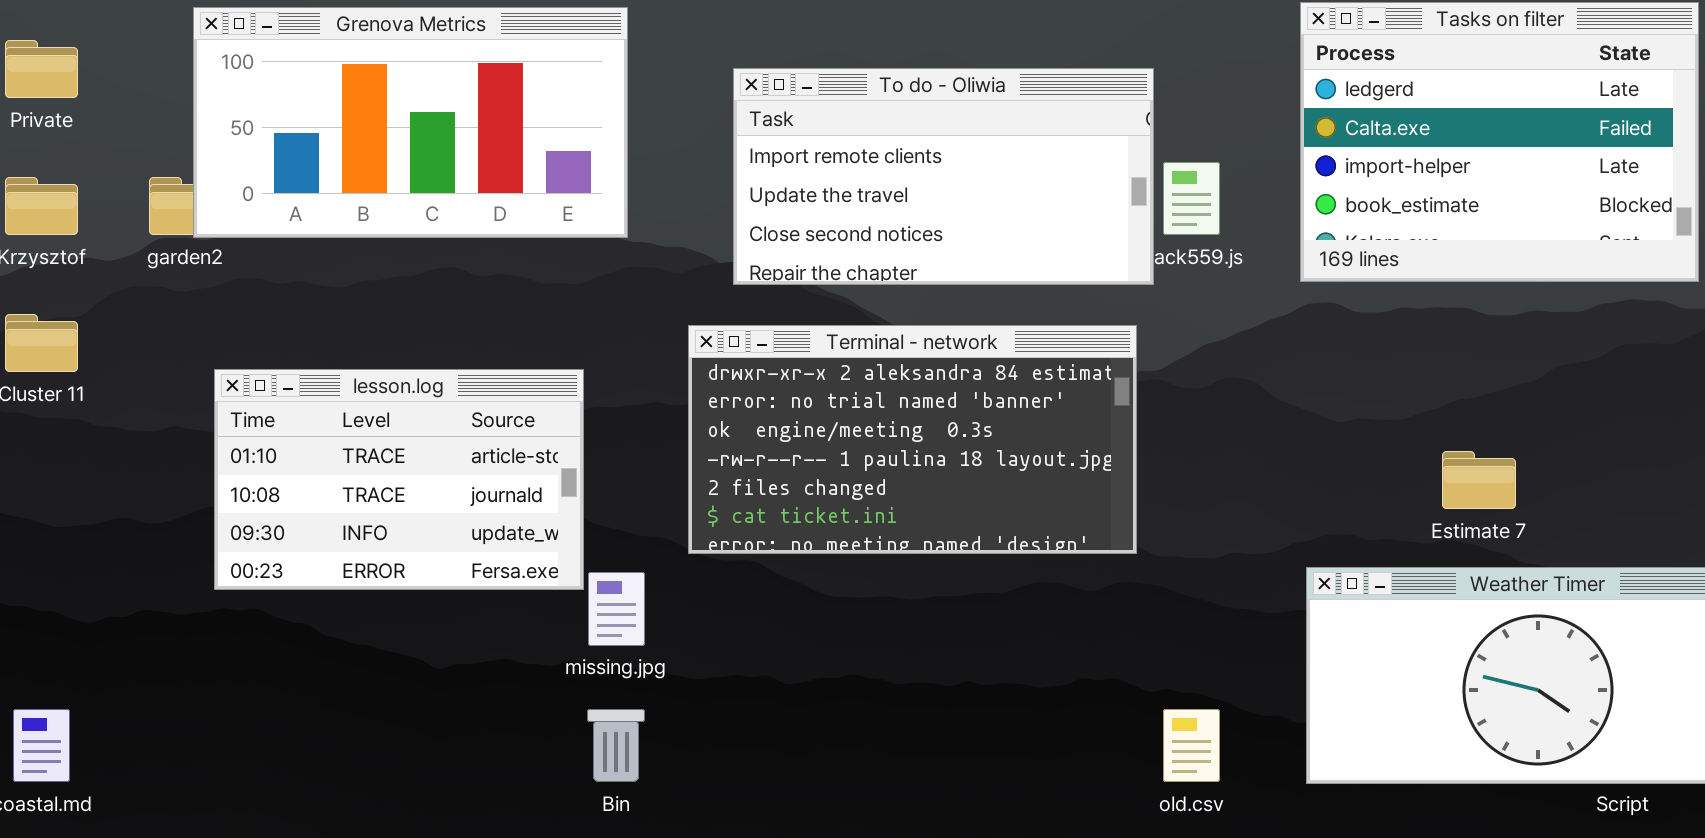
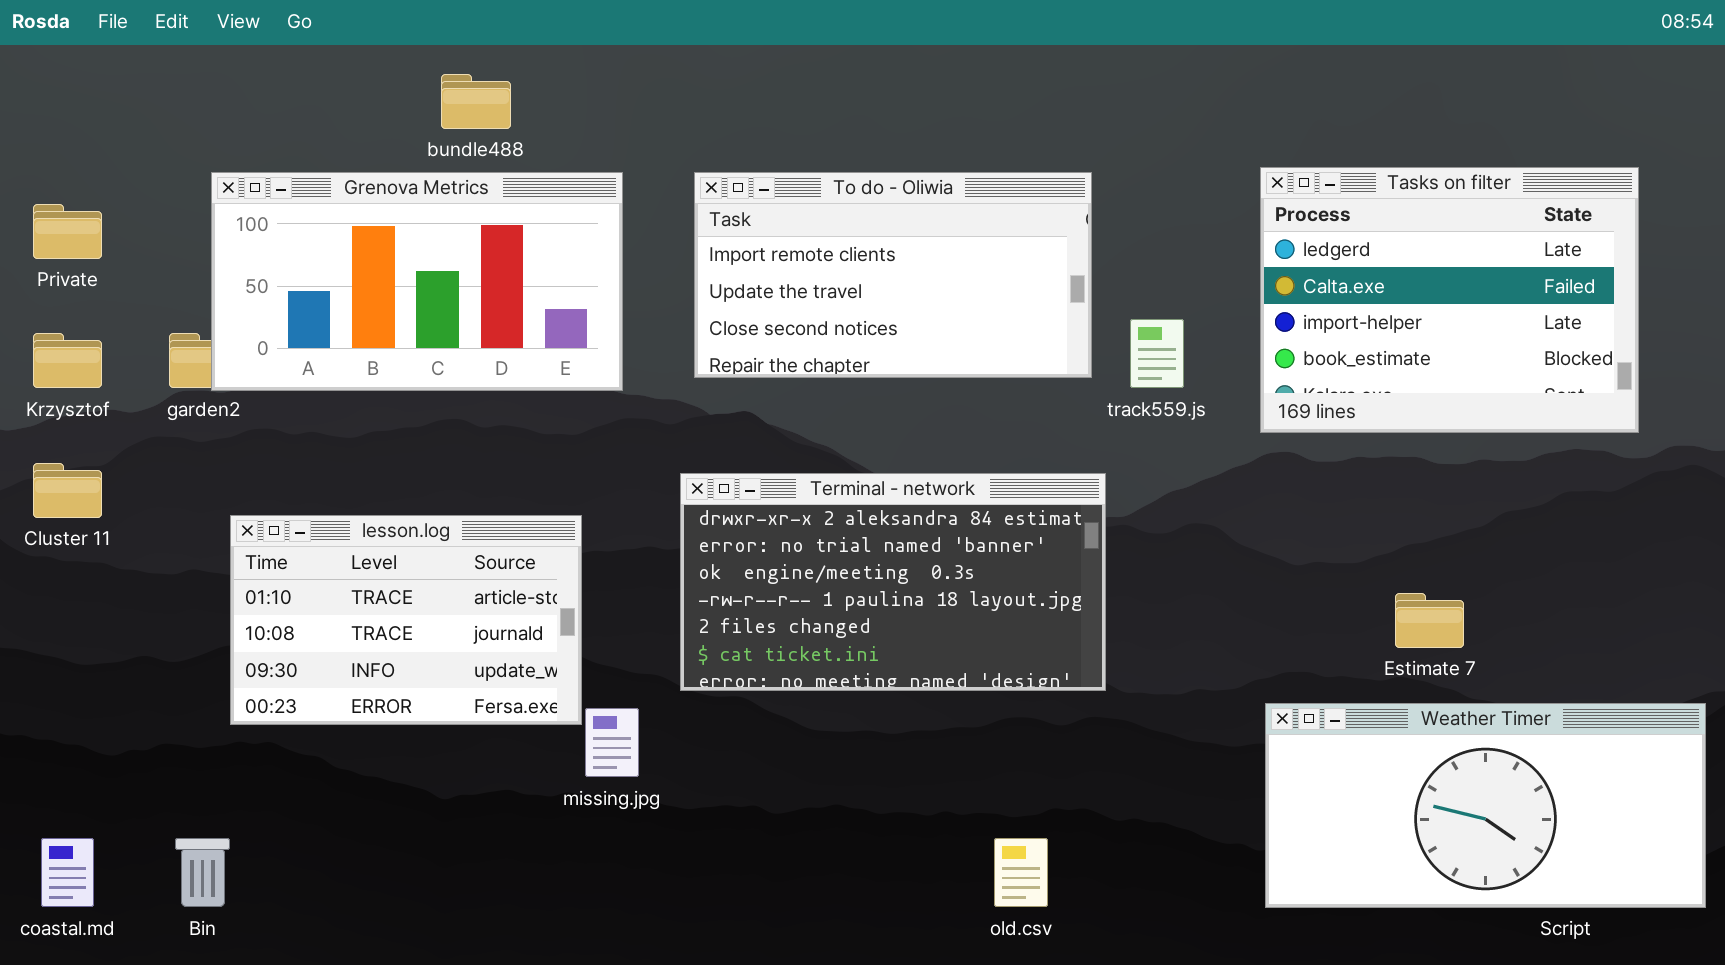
To do - Oliwia: [733,68,1154,285] -> [694,172,1092,378], moved
Bin: [587,709,645,782] -> [175,838,230,907], moved
old.csv: [1163,709,1220,782] -> [994,838,1048,907], moved

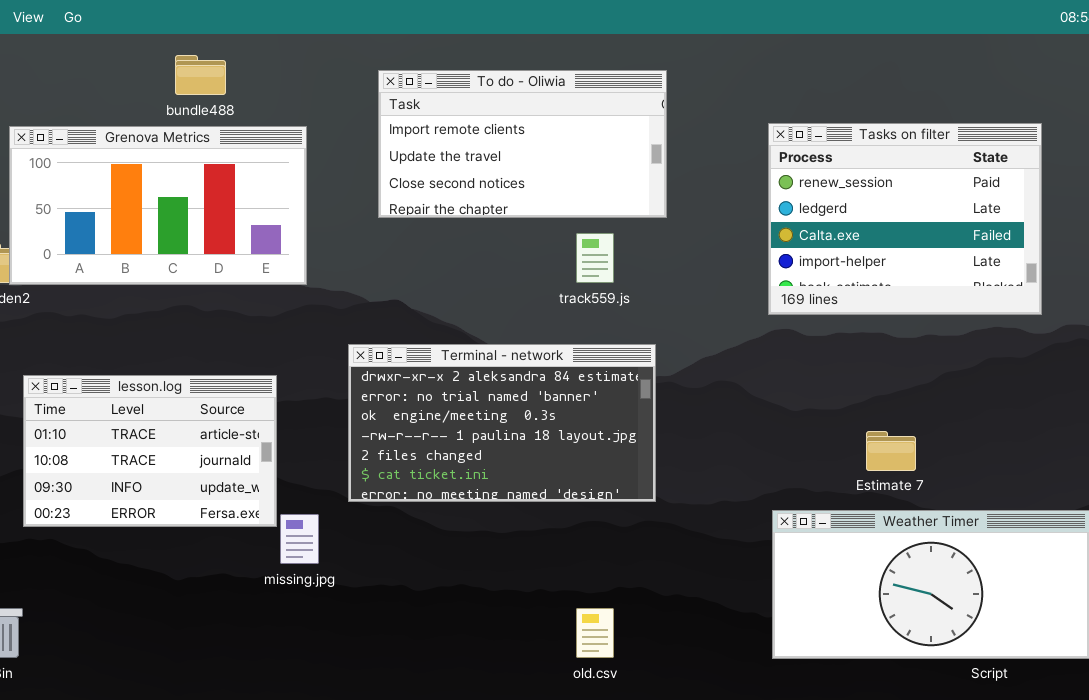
Tasks on filter: [1260,167,1639,433] -> [768,123,1042,315], scrolled up 1 row
To do - Oliwia: [694,172,1092,378] -> [378,70,667,218], moved
track559.js: [1130,319,1184,388] -> [576,233,614,283], moved

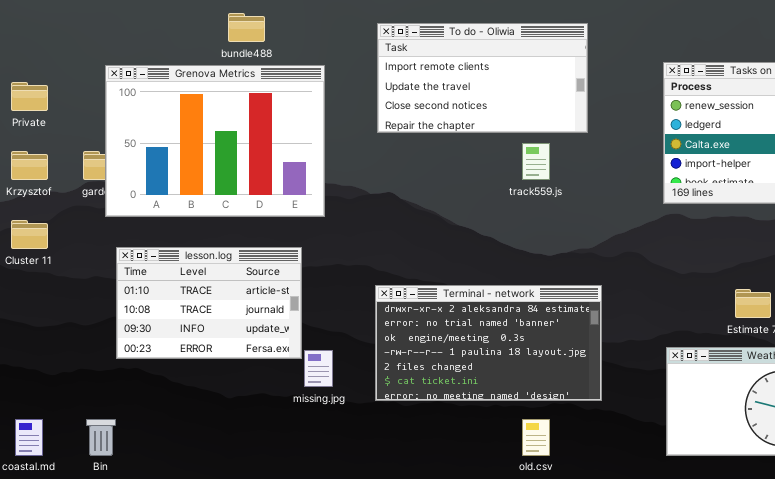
Grenova Metrics: [9,126,307,285] -> [105,65,325,217], resized
Terminal - network: [348,344,656,502] -> [375,285,602,401], moved

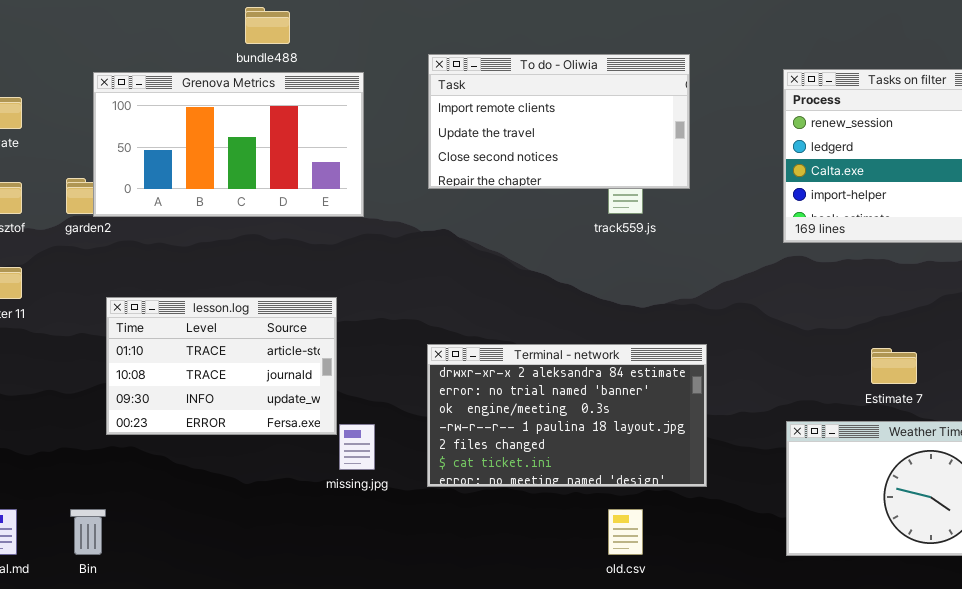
To do - Oliwia: [377,23,588,133] -> [428,54,690,189], moved
Grenova Metrics: [105,65,325,217] -> [93,72,364,217], resized

